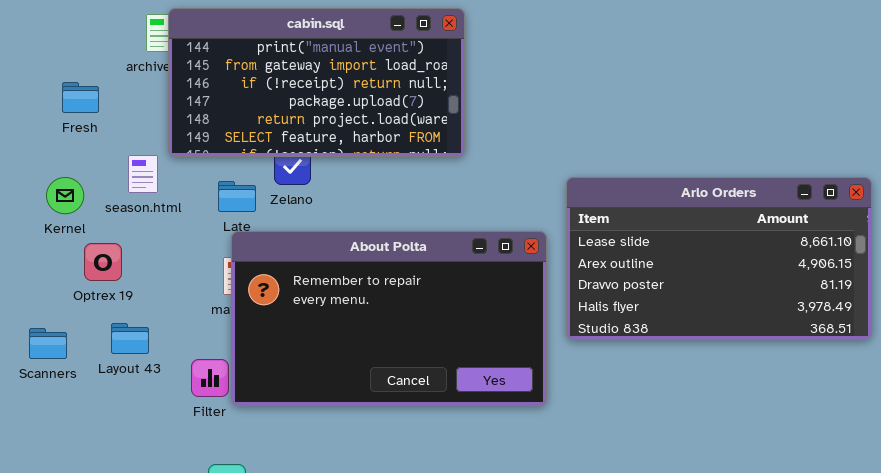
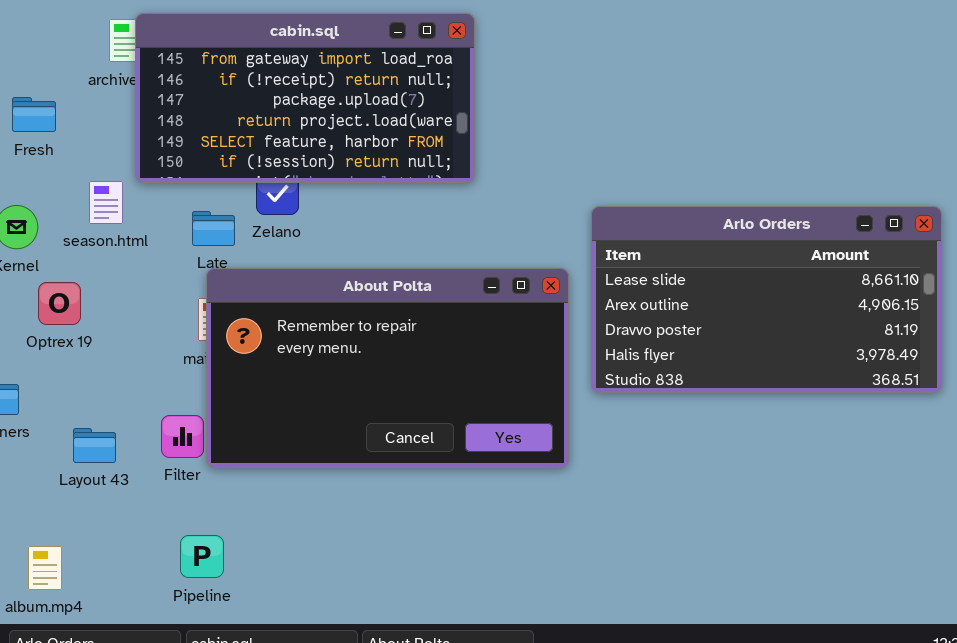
cabin.sql: [168,8,465,157] -> [135,13,475,183], scrolled down 1 row
Layout 43: [111,323,149,354] -> [73,428,116,463], moved

